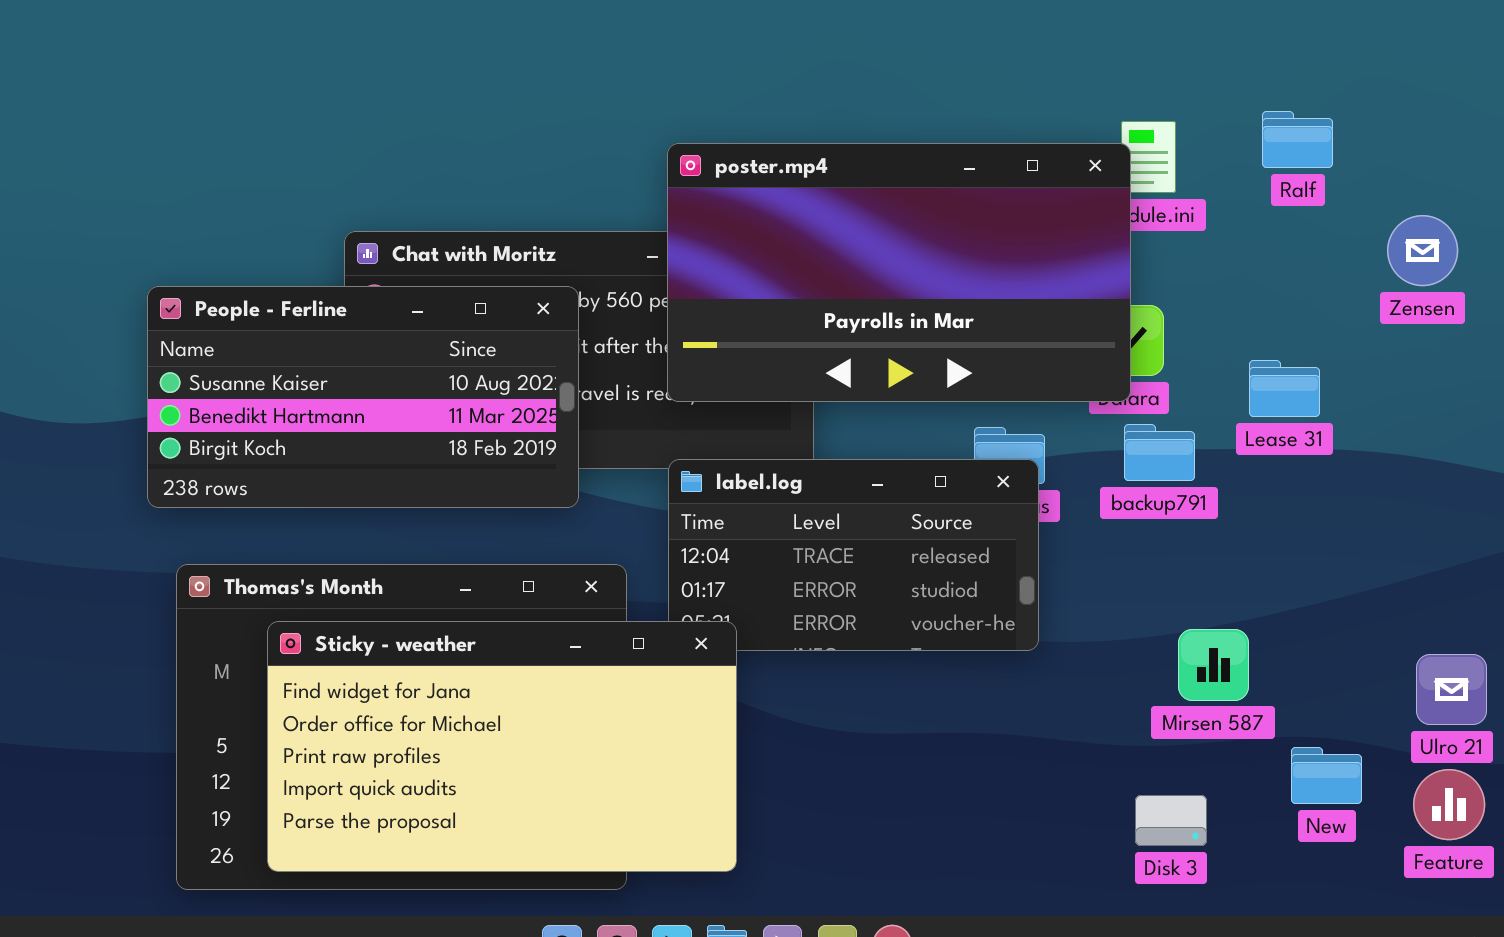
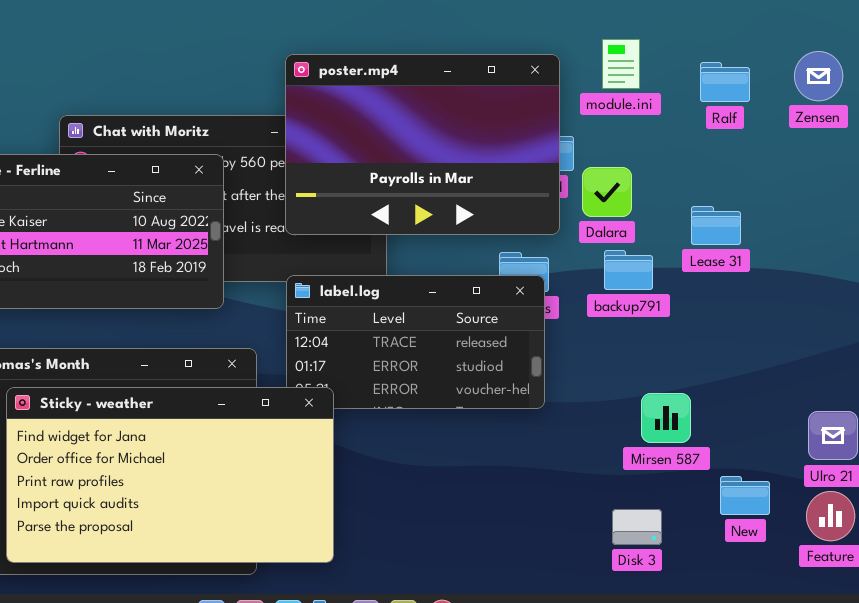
Ralf: [1262,111,1333,168] -> [700,62,750,102], moved
poster.mp4: [667,143,1131,402] -> [285,54,560,235], resized
Zensen: [1387,215,1458,286] -> [794,51,843,101], moved

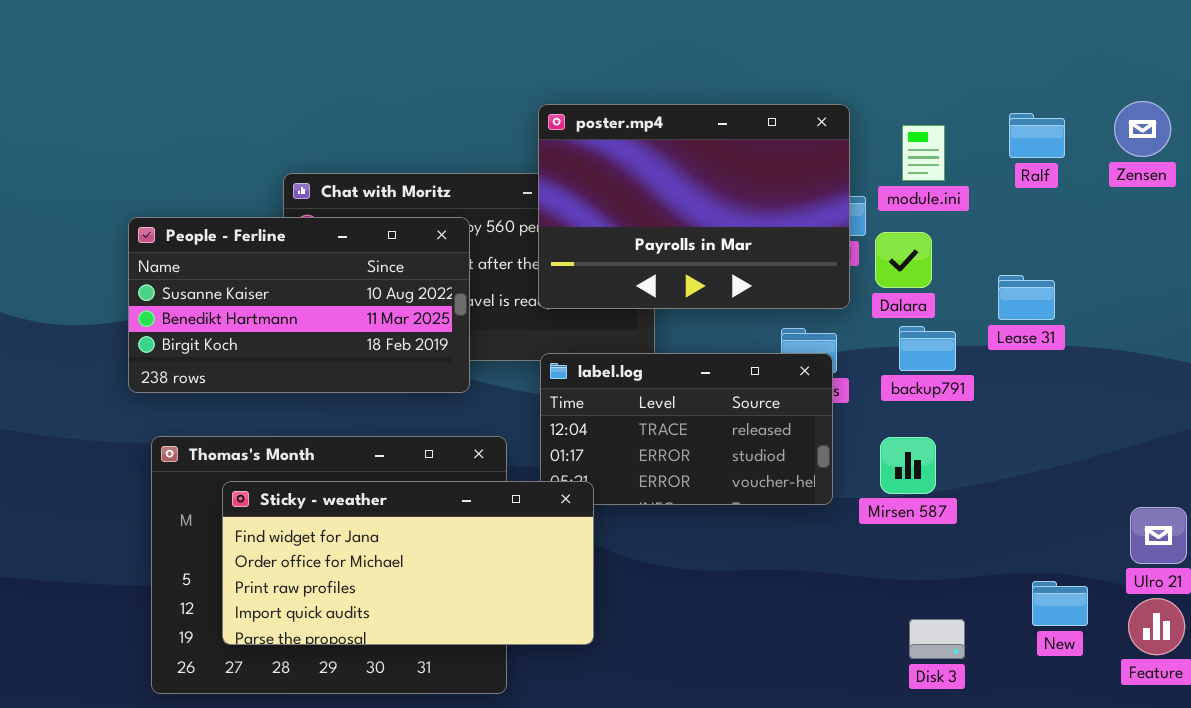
module.ini: [602,39,640,89] -> [902,125,945,181], moved
Sticky - weather: [6,387,334,563] -> [222,481,594,645], resized
Mirsen 587: [641,393,691,443] -> [880,437,936,494], moved

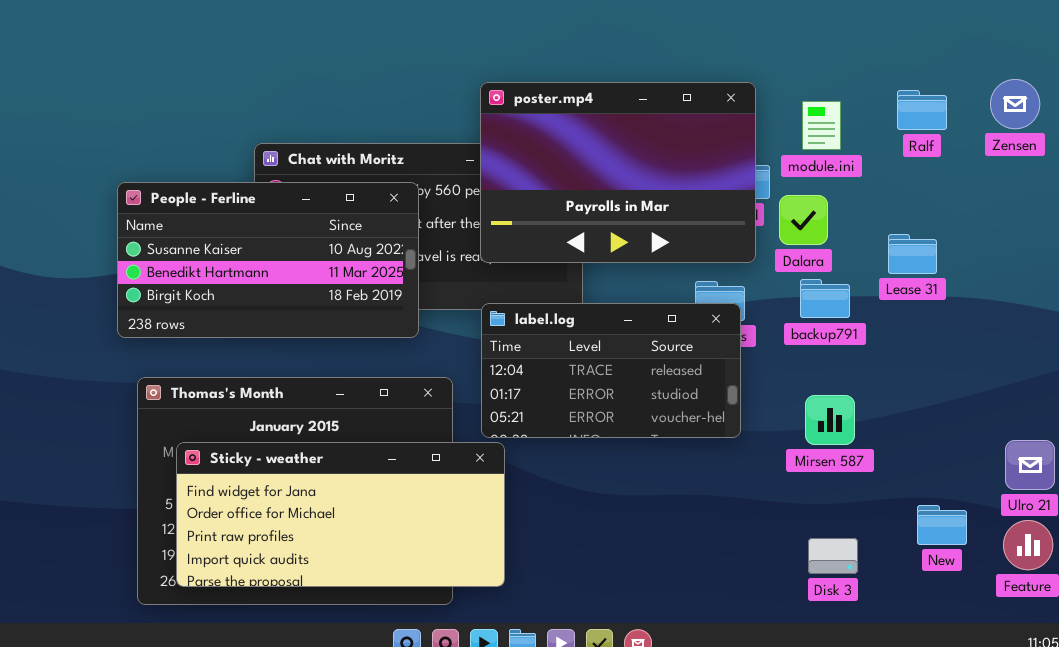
Mirsen 587: [880,437,936,494] -> [805,395,855,445], moved
Sticky - weather: [222,481,594,645] -> [176,442,505,587], moved

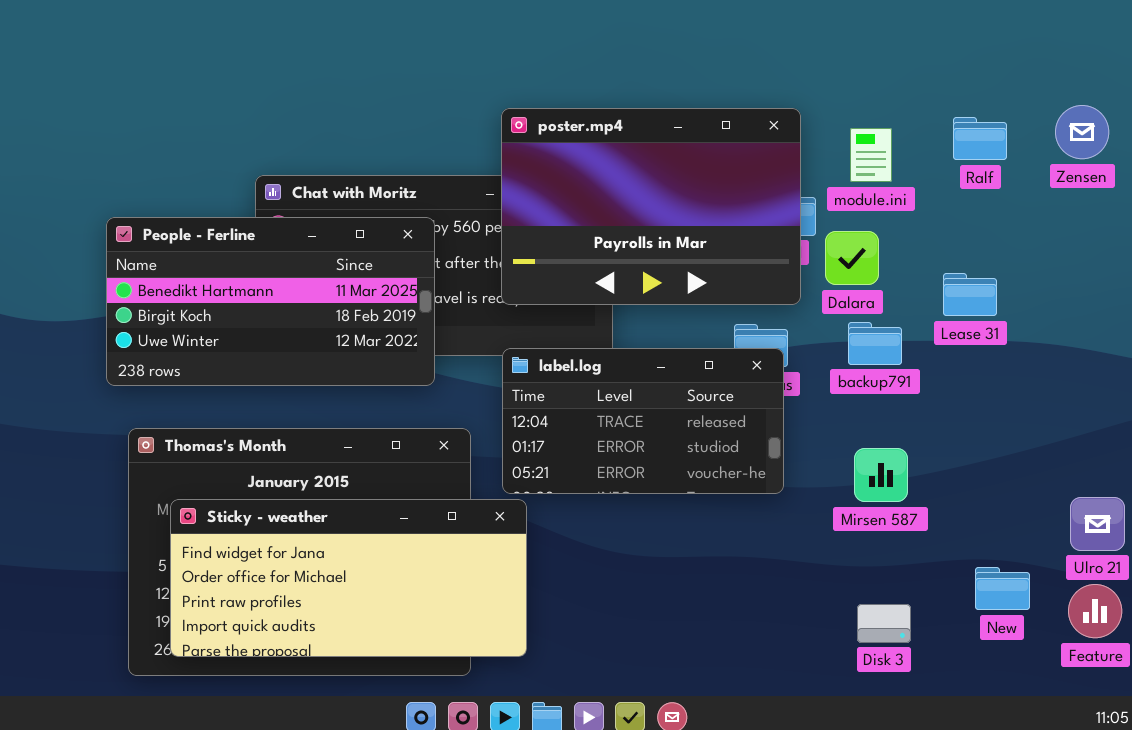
People - Ferline: [117,182,419,338] -> [106,217,435,386], scrolled down 1 row

